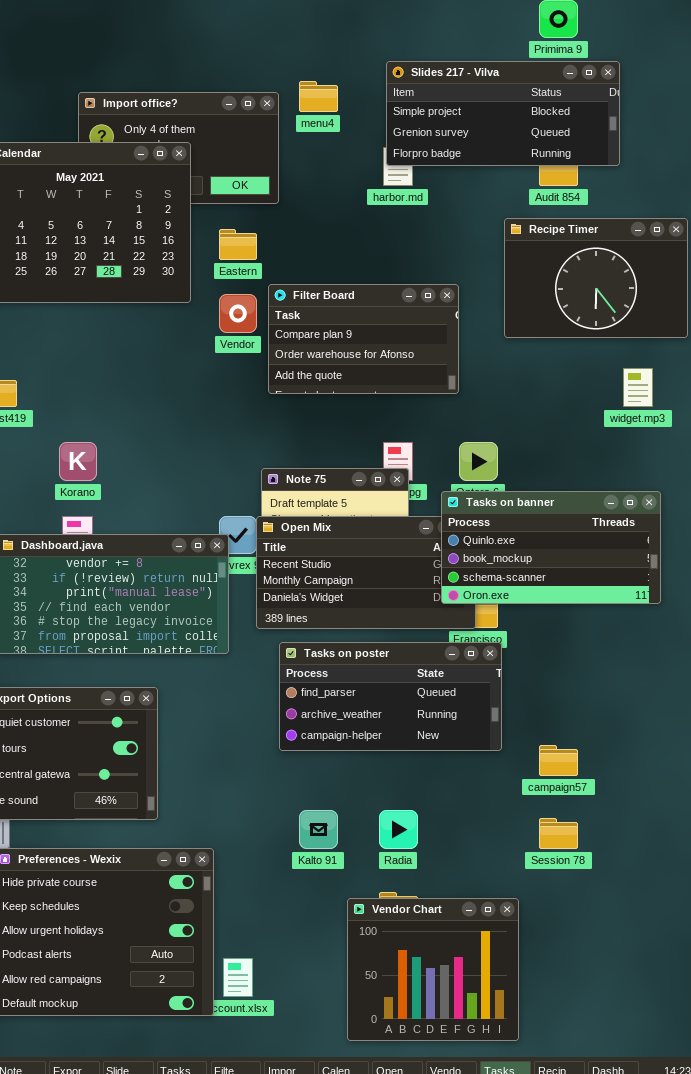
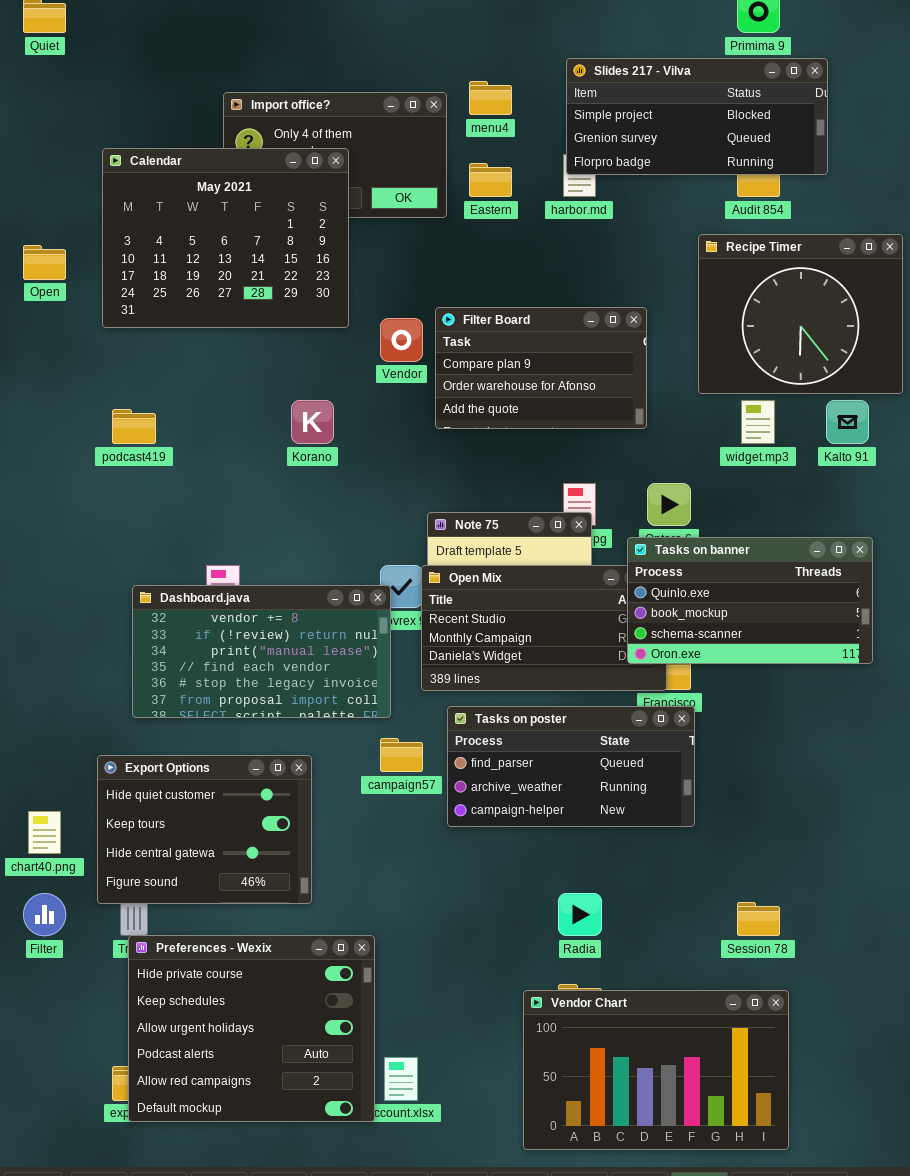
Recipe Timer: [504,218,688,338] -> [698,234,903,394], resized
Eastern: [219,229,257,260] -> [469,163,512,197], moved
widget.mp3: [623,368,653,407] -> [741,400,775,444], moved
Korano: [59,442,97,481] -> [291,400,334,444], moved
campaign57: [539,745,578,776] -> [380,738,423,772], moved
Kalto 91: [299,810,338,849] -> [826,400,869,444], moved
Vendor Chart: [347,898,519,1041] -> [523,990,789,1150], resized

